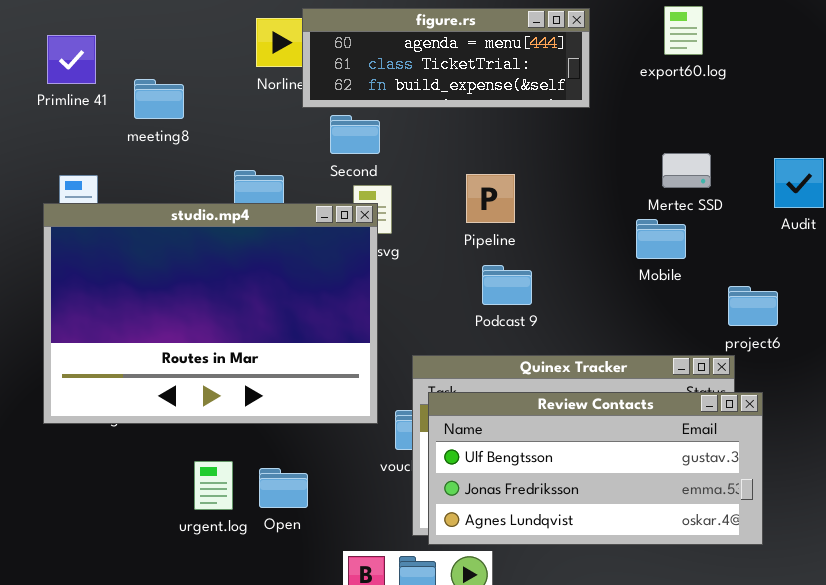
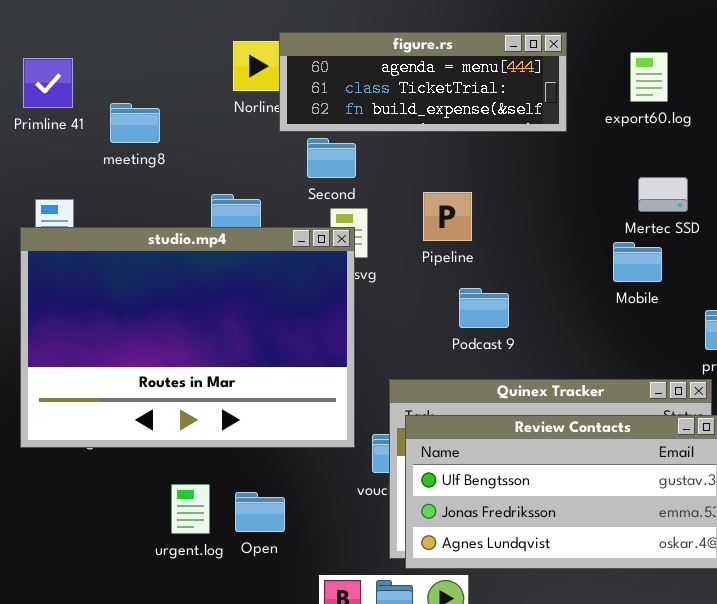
export60.log: [664,6,703,55] -> [630,52,668,102], moved
Pipeline: [466,174,515,223] -> [423,192,472,241], moved

